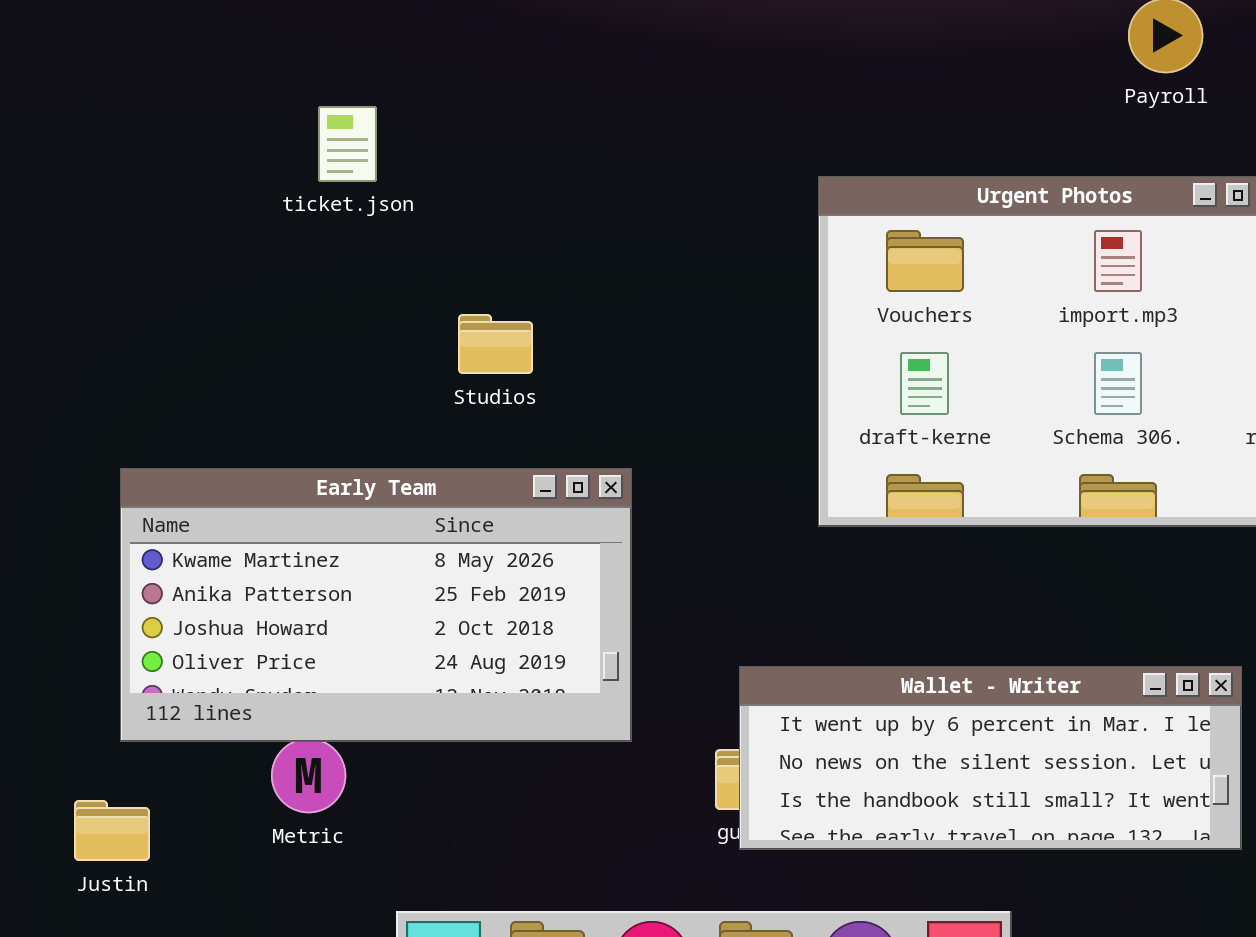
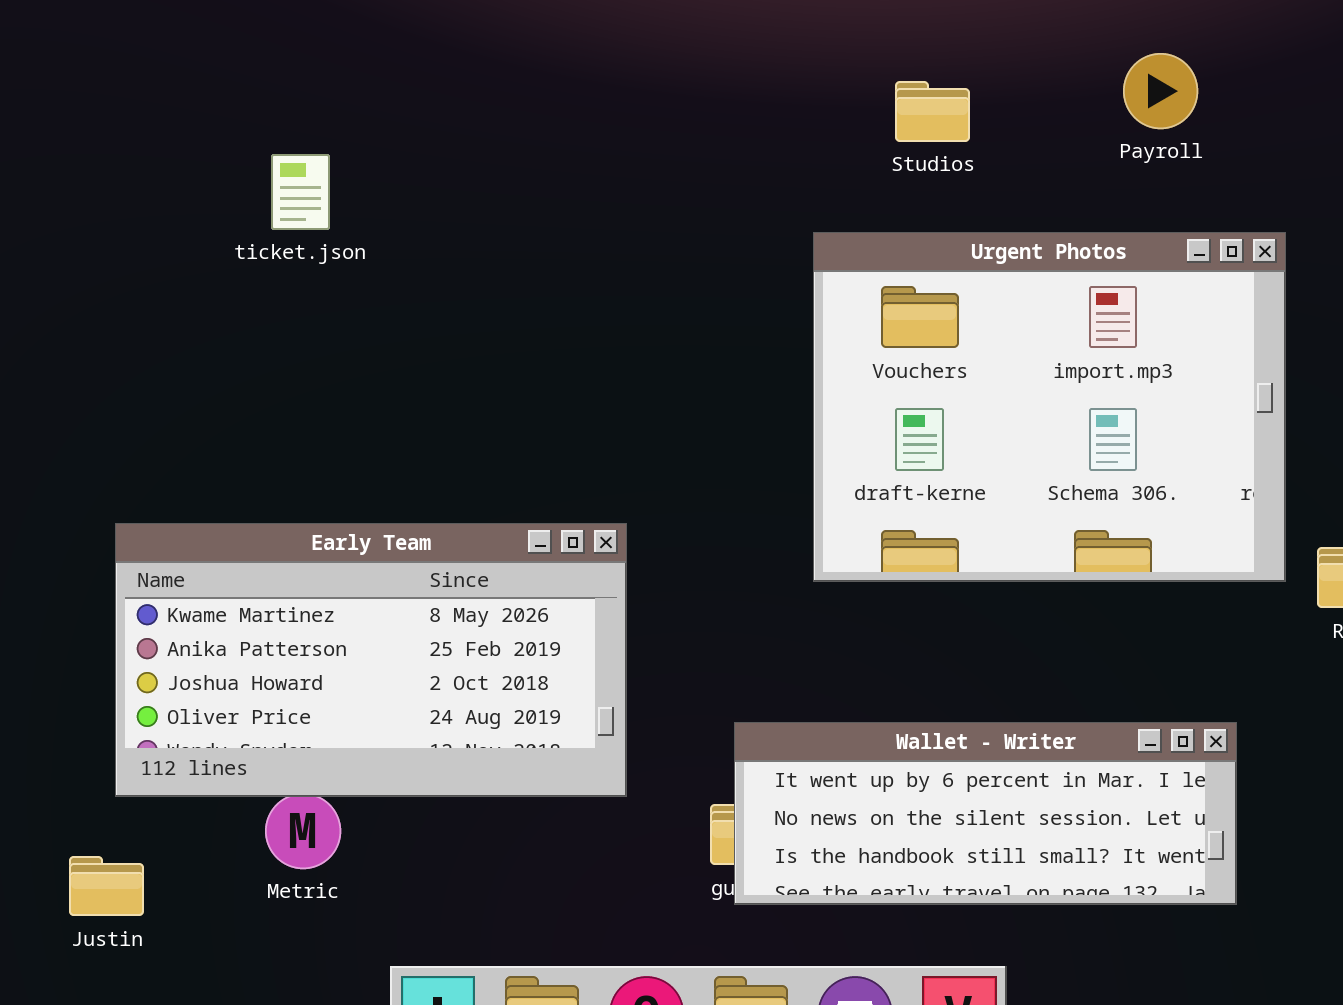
ticket.json: [318,106,377,182] -> [271,154,330,230], moved
Studios: [458,314,533,374] -> [895,81,970,142], moved

